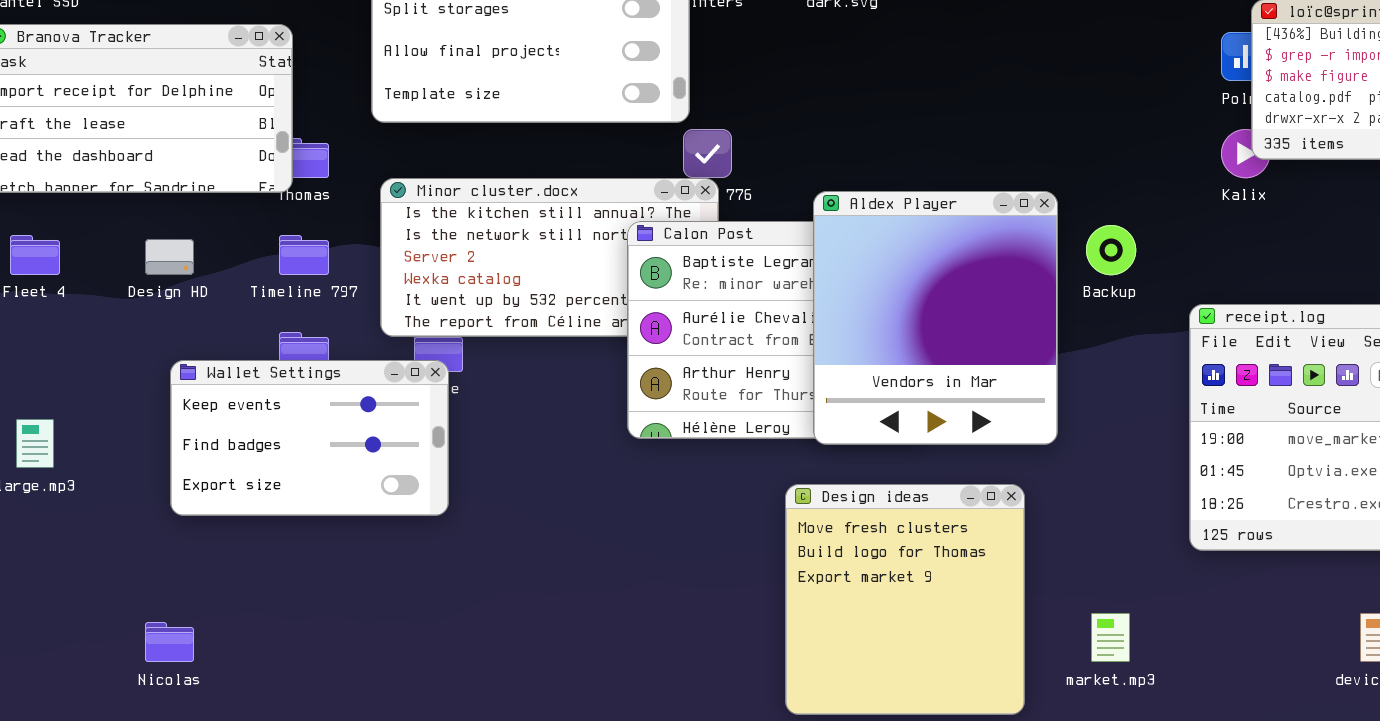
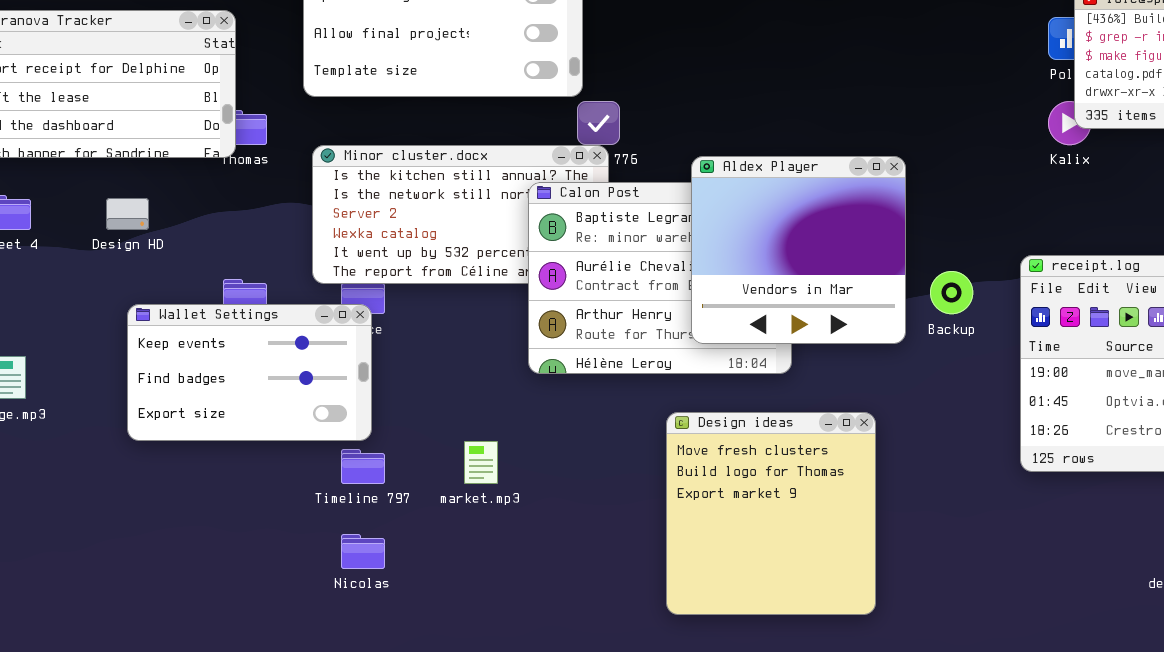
Aldex Player: [813,191,1058,445] -> [691,156,906,344], resized
Backup: [1086,225,1136,275] -> [930,271,973,314], moved
Timeline 797: [279,235,329,275] -> [341,449,385,484], moved
market.mp3: [1091,613,1130,662] -> [464,441,498,484], moved
Nicolas: [145,622,194,662] -> [341,534,385,569], moved

